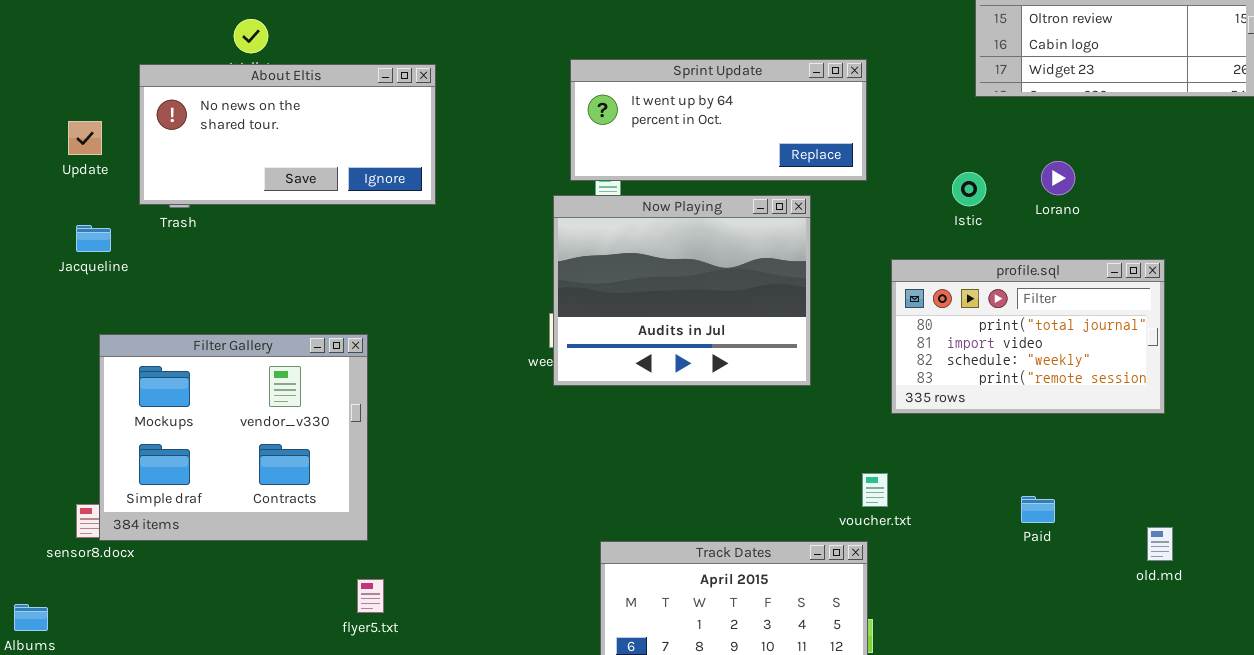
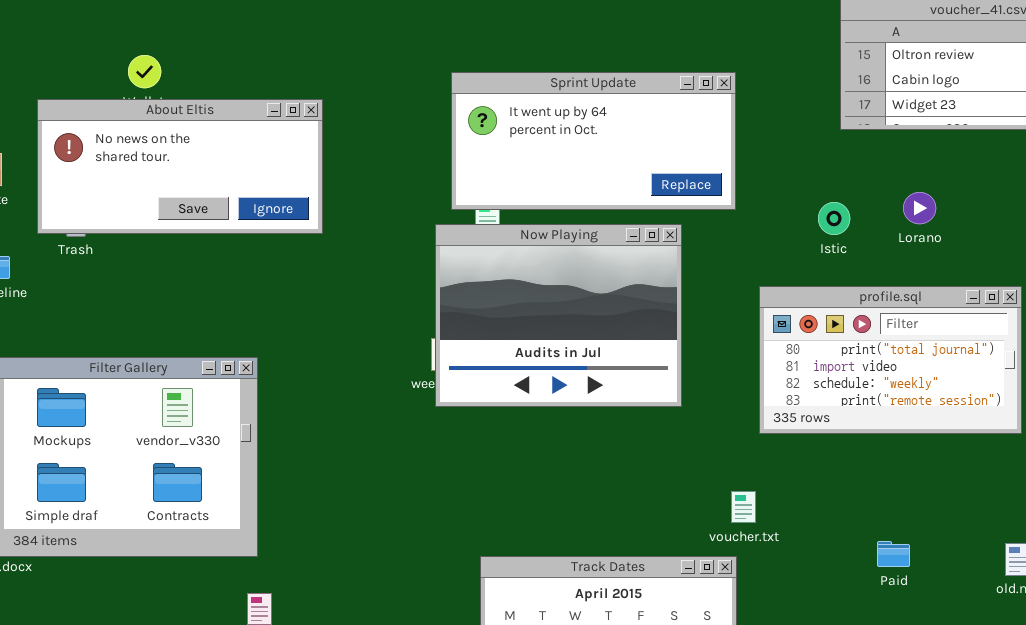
Sprint Update: [570,59,867,181] -> [451,72,736,210], resized
Paid: [1021,496,1055,523] -> [877,541,910,567], moved

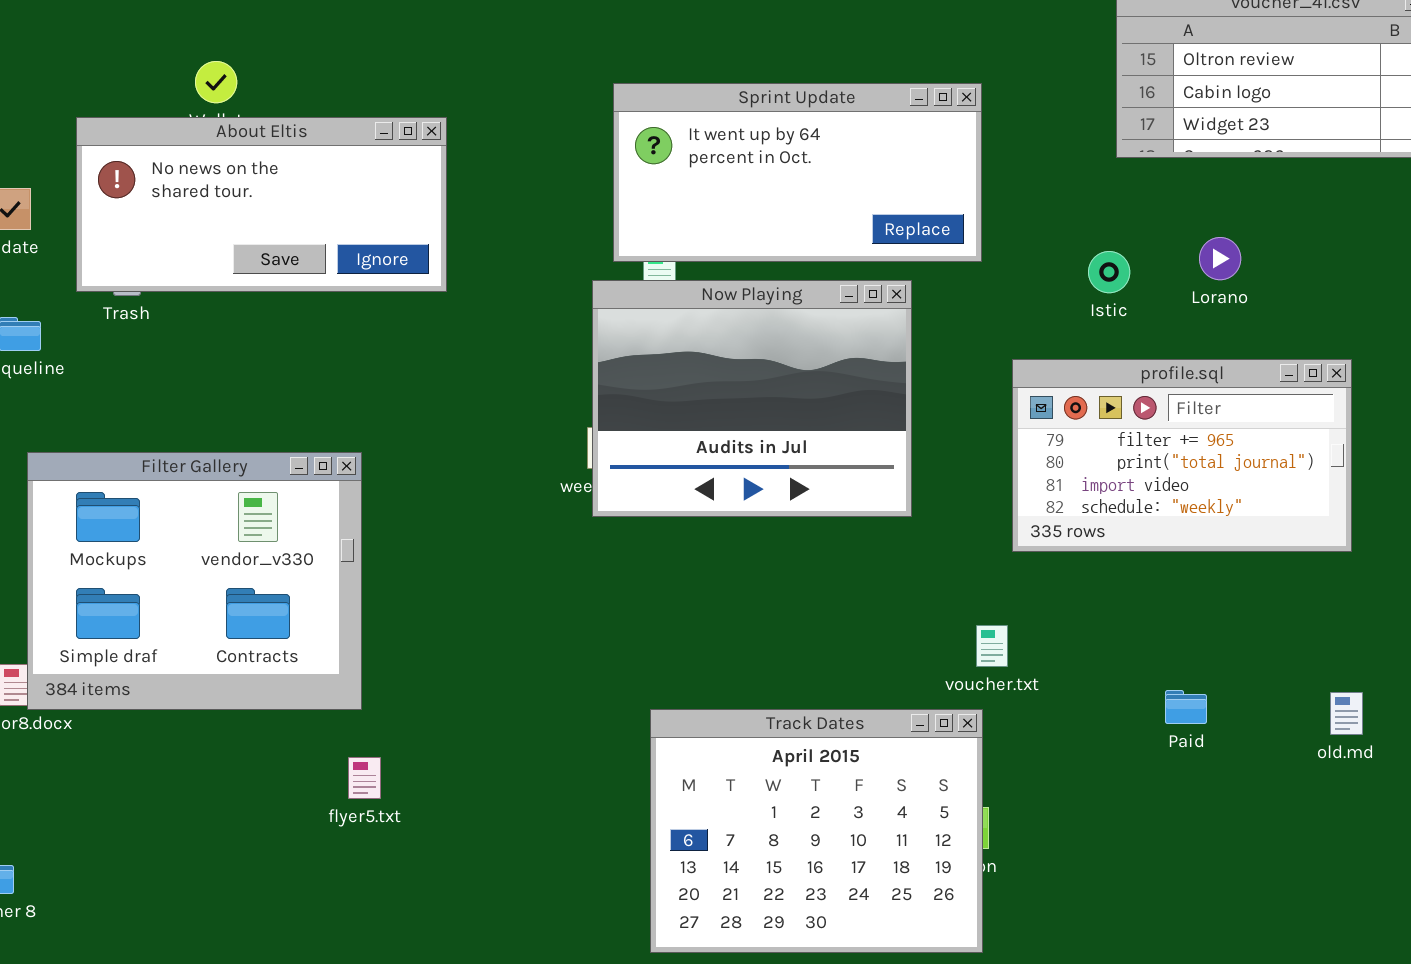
profile.sql: [759,286,1022,434] -> [1012,359,1352,552], scrolled up 1 row

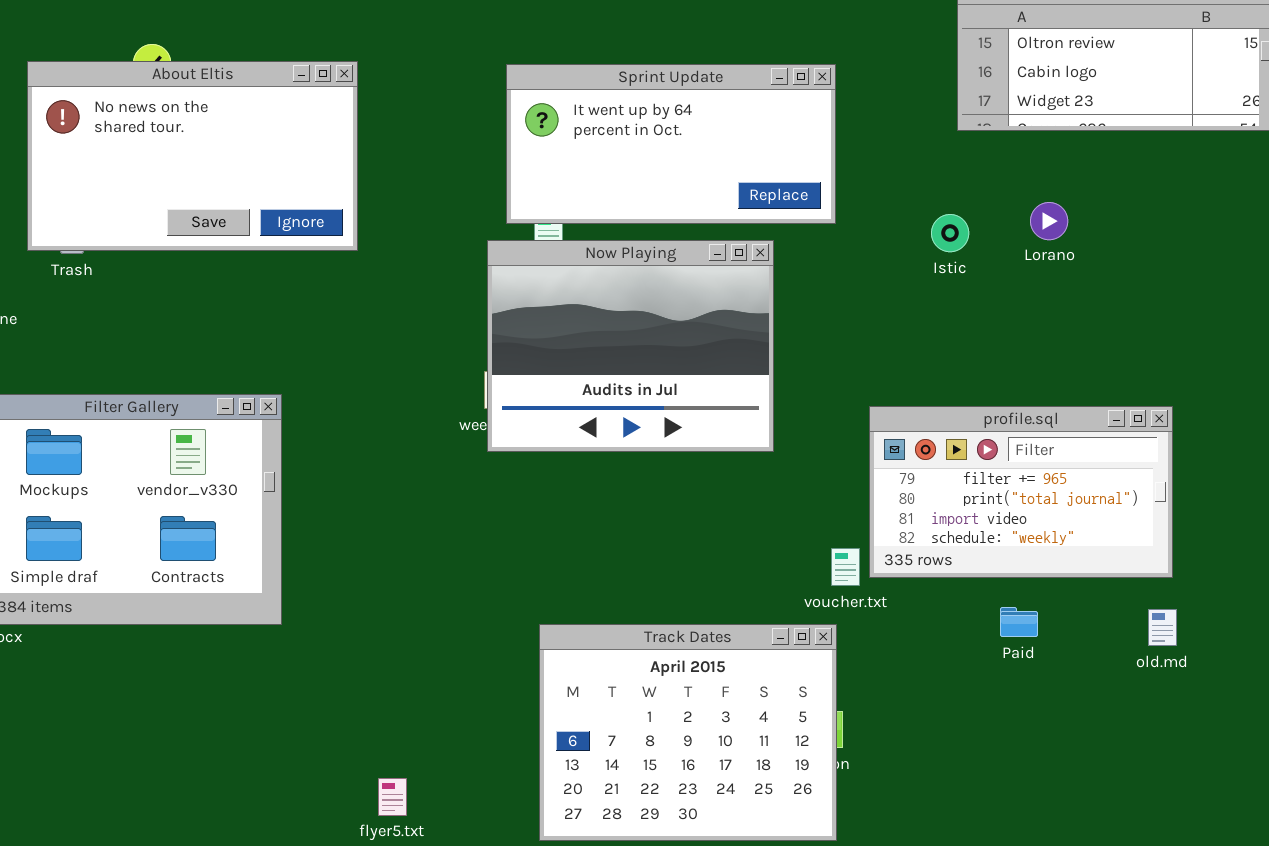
About Eltis: [76,117,447,292] -> [27,61,358,251], resized
profile.sql: [1012,359,1352,552] -> [869,406,1173,578], moved
flyer5.txt: [348,757,381,799] -> [378,778,407,816], moved

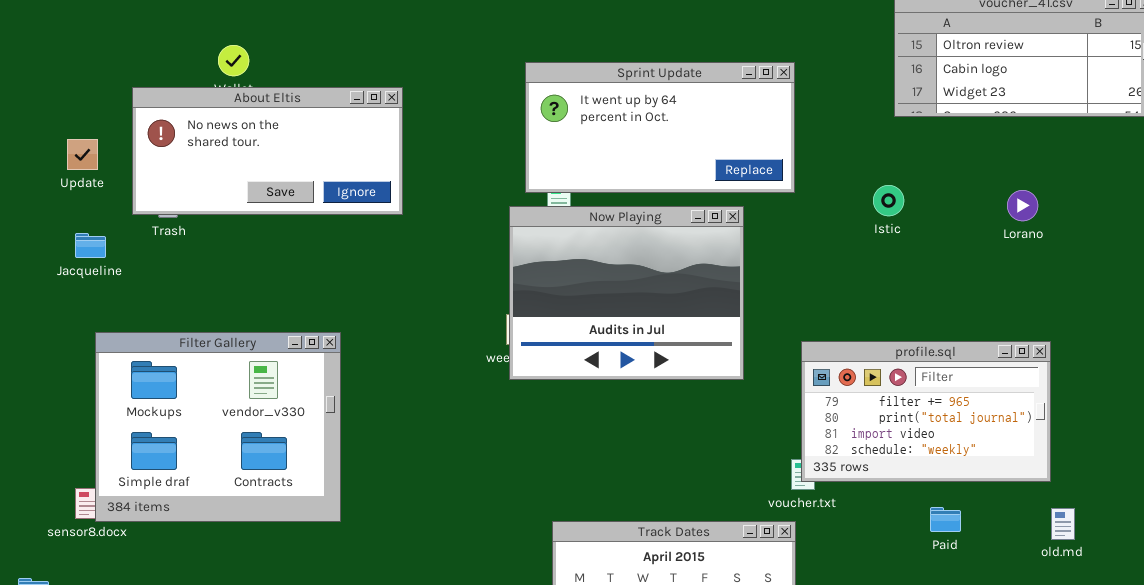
About Eltis: [27,61,358,251] -> [132,87,403,215], resized
Lorano: [1030,202,1068,240] -> [1007,190,1038,221], moved
profile.sql: [869,406,1173,578] -> [801,341,1051,482], moved

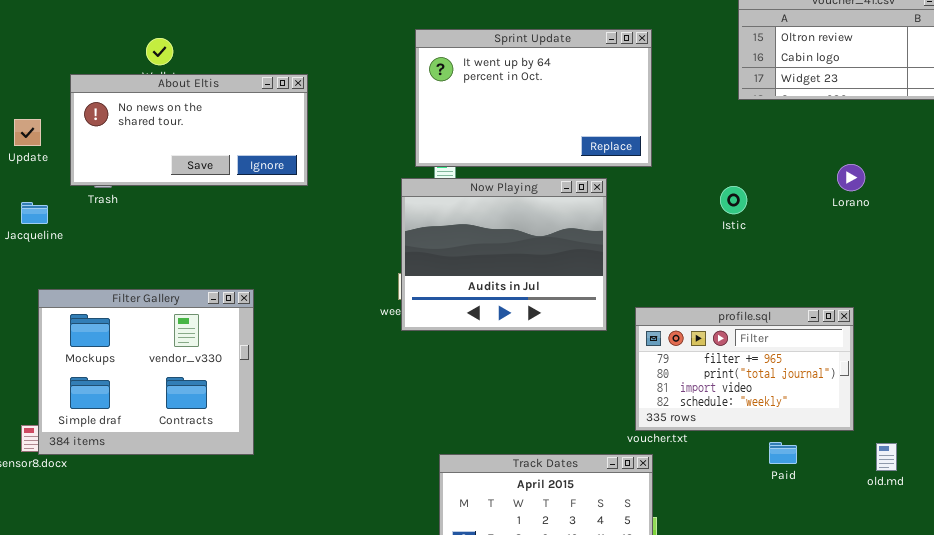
Sprint Update: [525,62,795,193] -> [415,29,652,167], resized
Istic: [873,185,904,216] -> [720,186,747,214], moved
profile.sql: [801,341,1051,482] -> [635,307,854,431], moved

